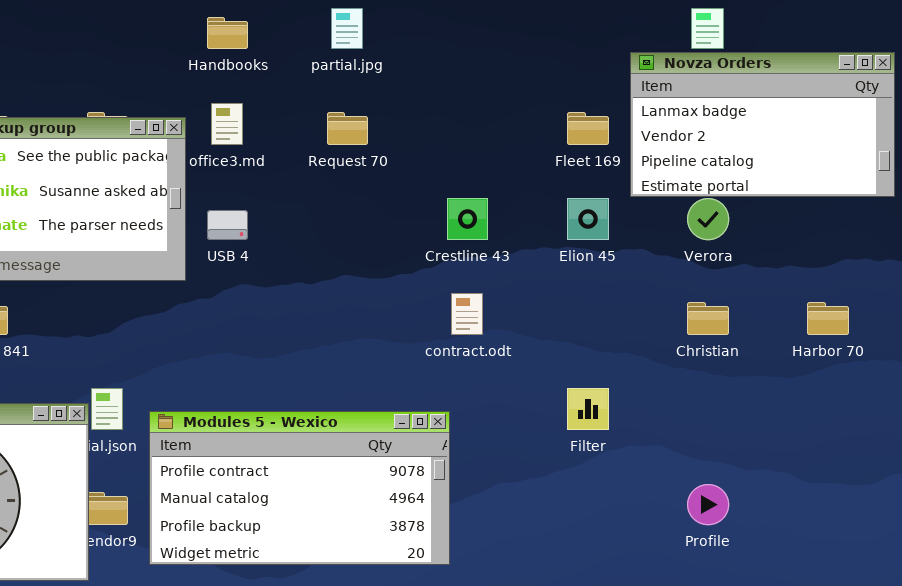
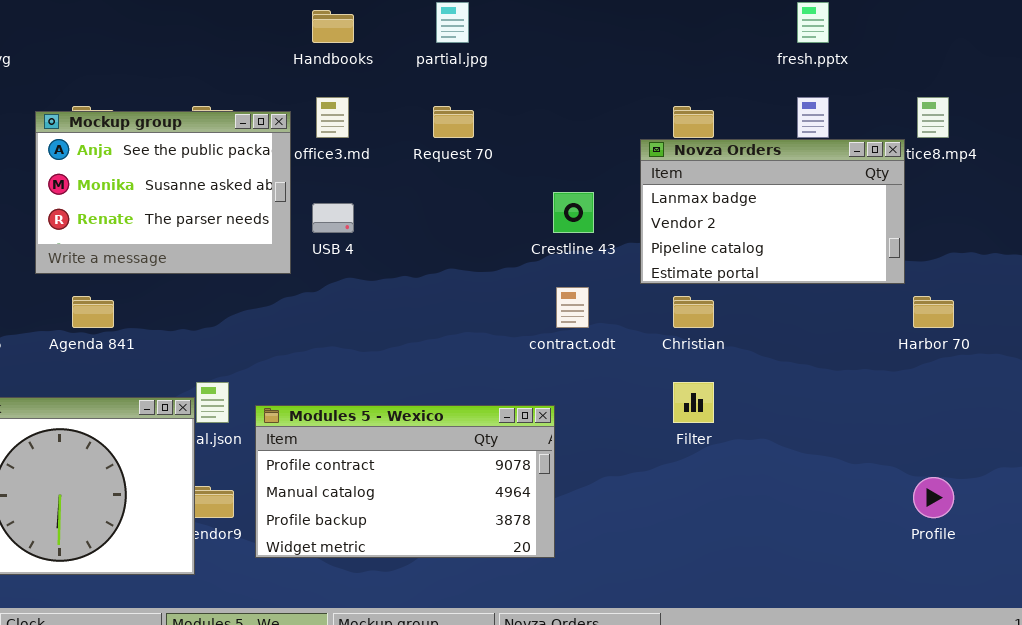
Novza Orders: [630,52,895,197] -> [640,139,905,284], moved
Christian: [687,302,729,335] -> [673,296,714,328], moved
Profile: [687,484,729,525] -> [913,477,954,518], moved

